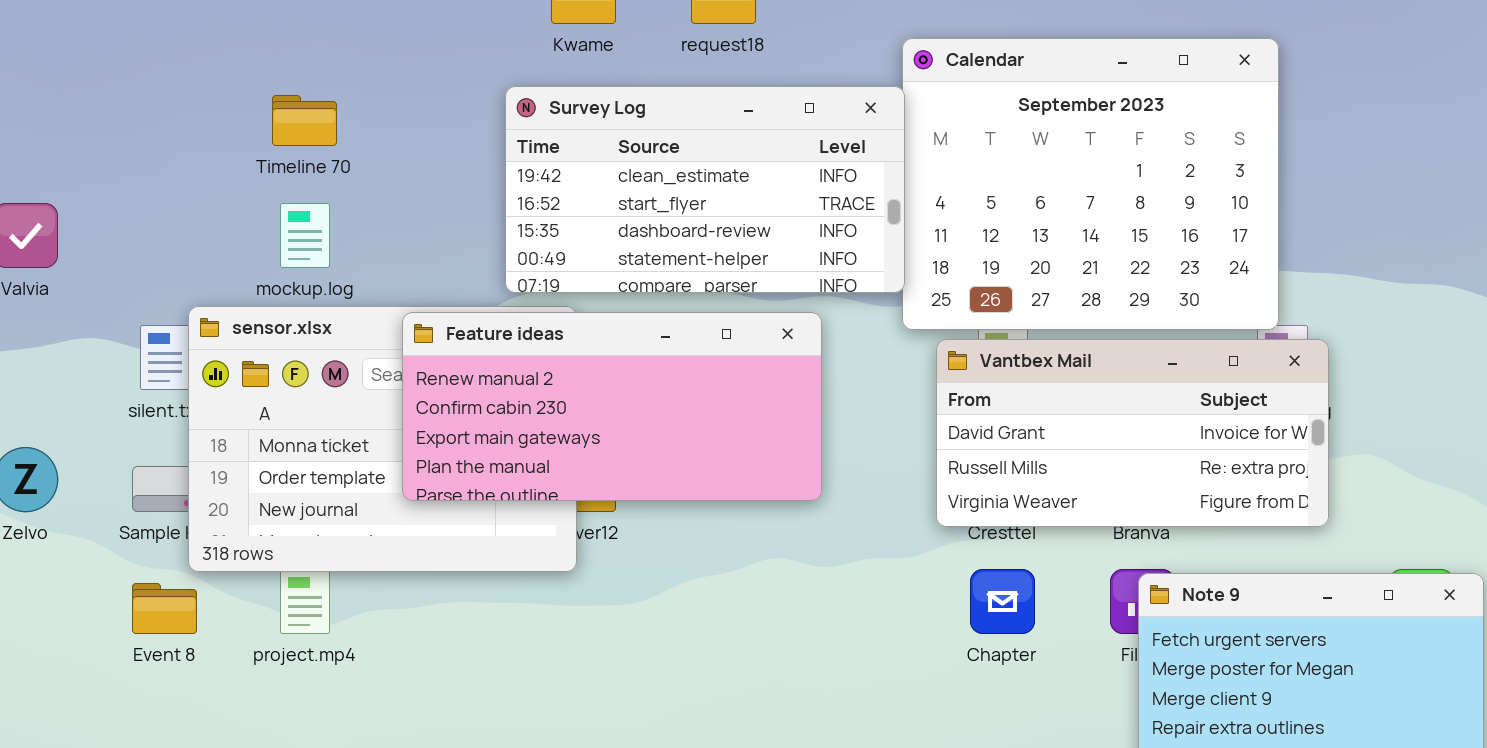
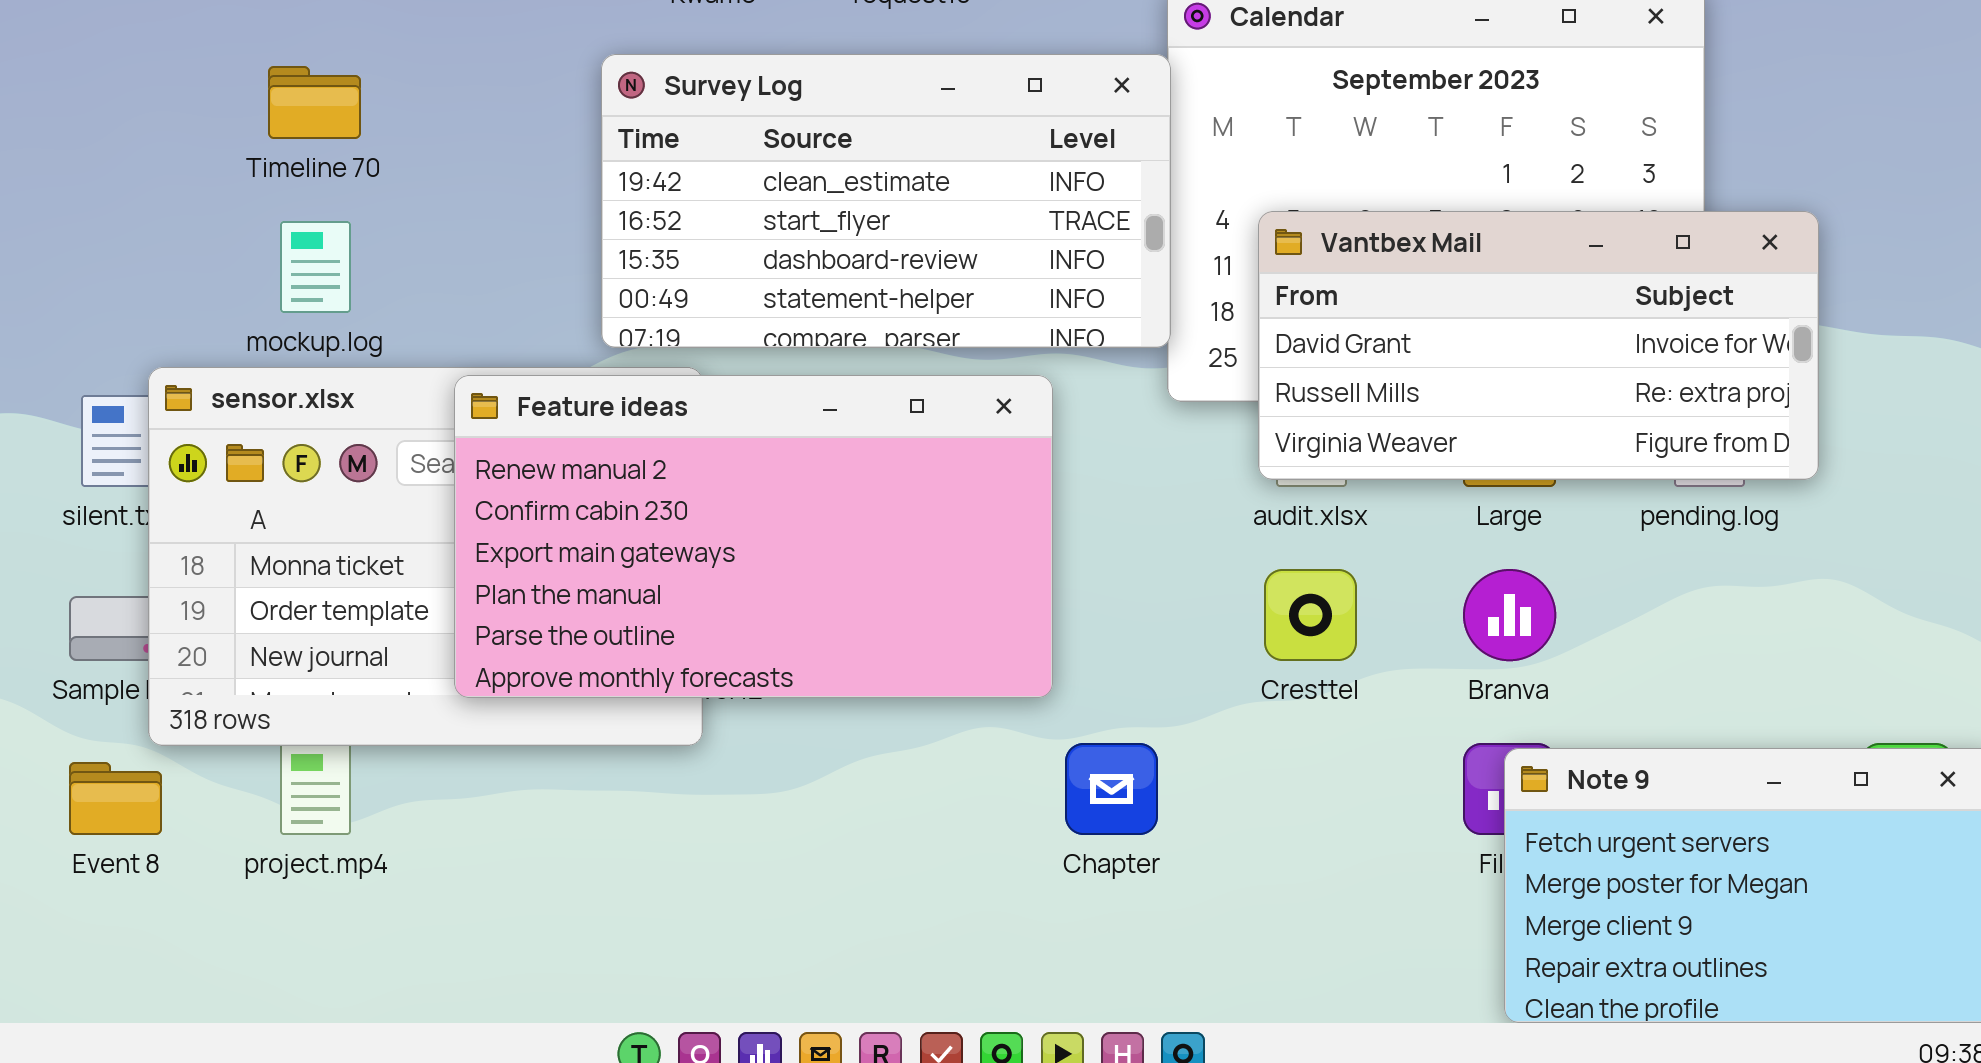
Feature ideas: [402,312,822,501] -> [454,375,1053,698], resized
Vantbex Mail: [936,339,1329,527] -> [1258,211,1819,480], moved
Chapter: [970,569,1035,634] -> [1065,743,1158,835], moved

